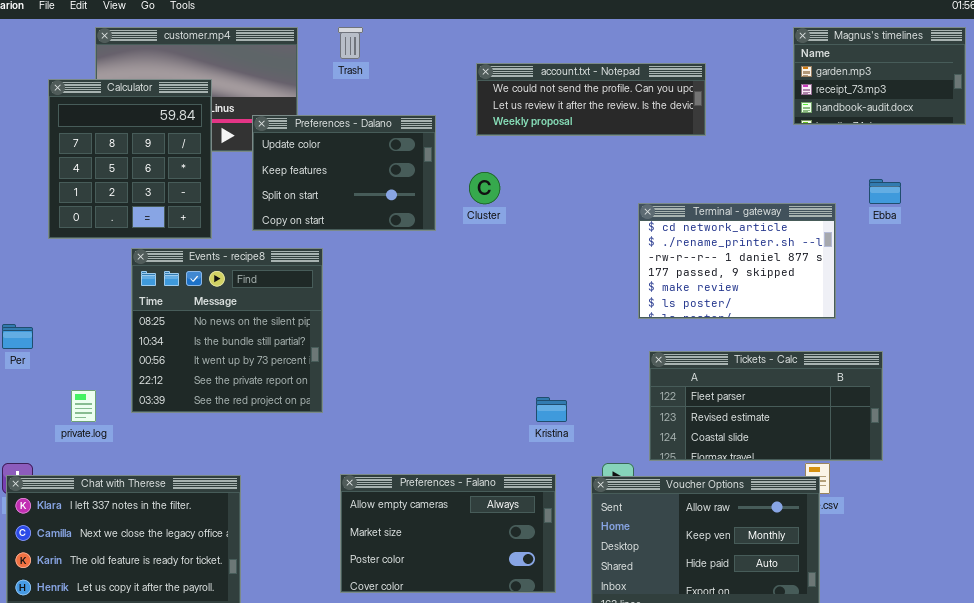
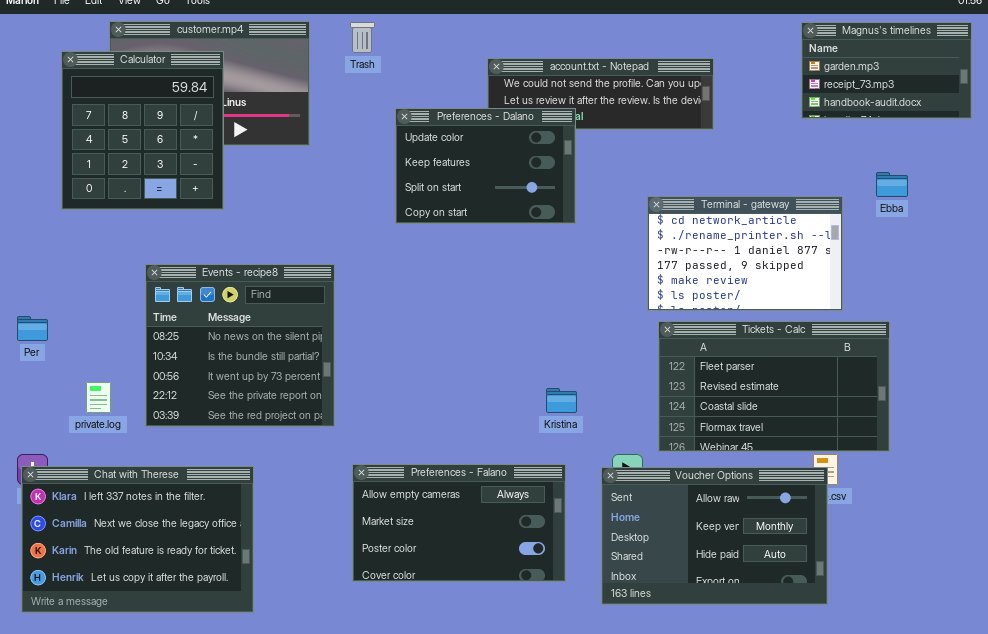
Calculator: [48,79,212,239] -> [61,51,224,210], moved
Preferences - Dalano: [252,115,436,231] -> [395,108,576,224], moved
Events - recipe8: [131,248,323,413] -> [145,264,335,427], moved
Tickets - Calc: [649,351,883,461] -> [658,321,890,452], resized

